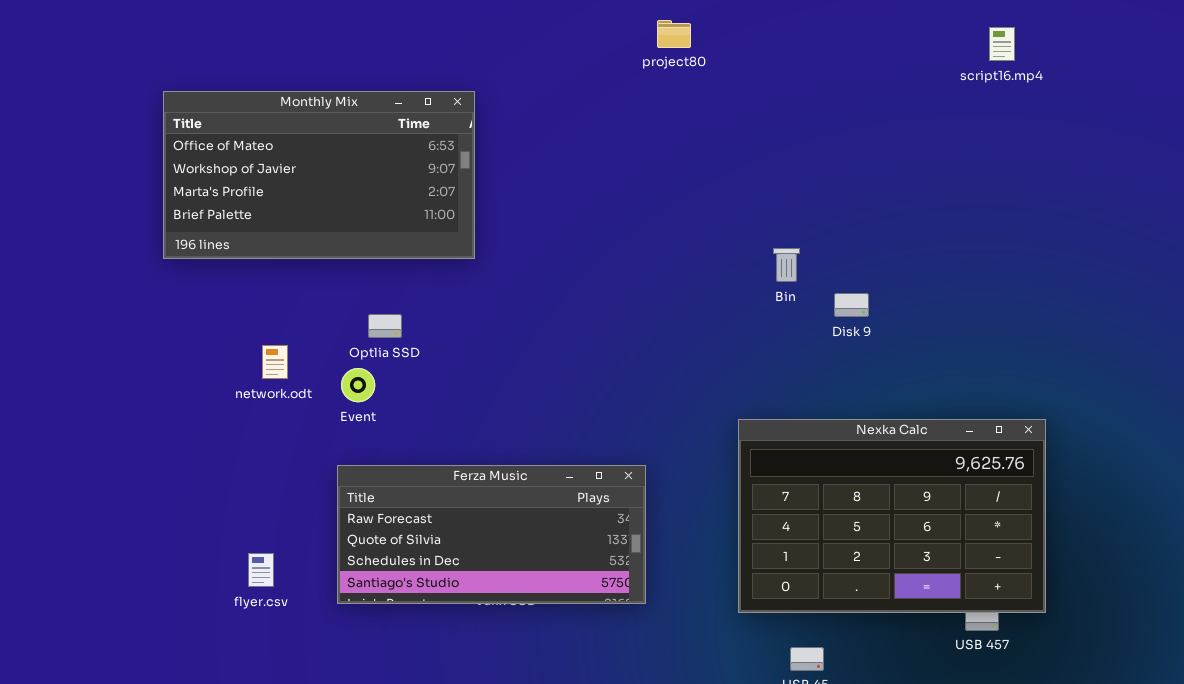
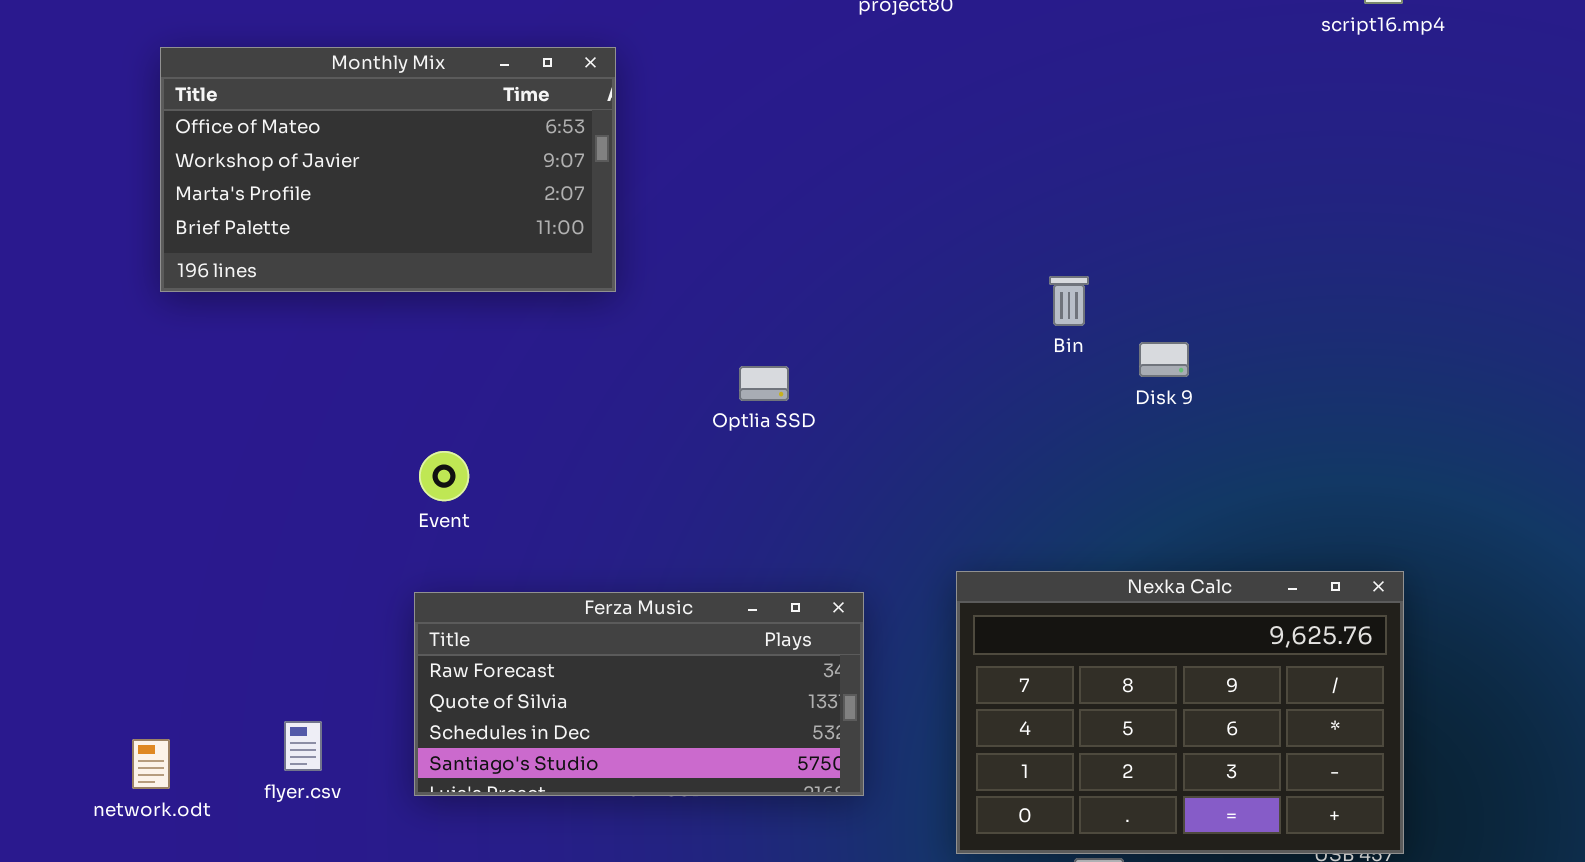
Optlia SSD: [368,314,402,338] -> [739,366,789,401], moved
network.odt: [262,345,288,379] -> [132,739,170,789], moved
Nexka Calc: [738,419,1046,613] -> [956,571,1404,854], moved

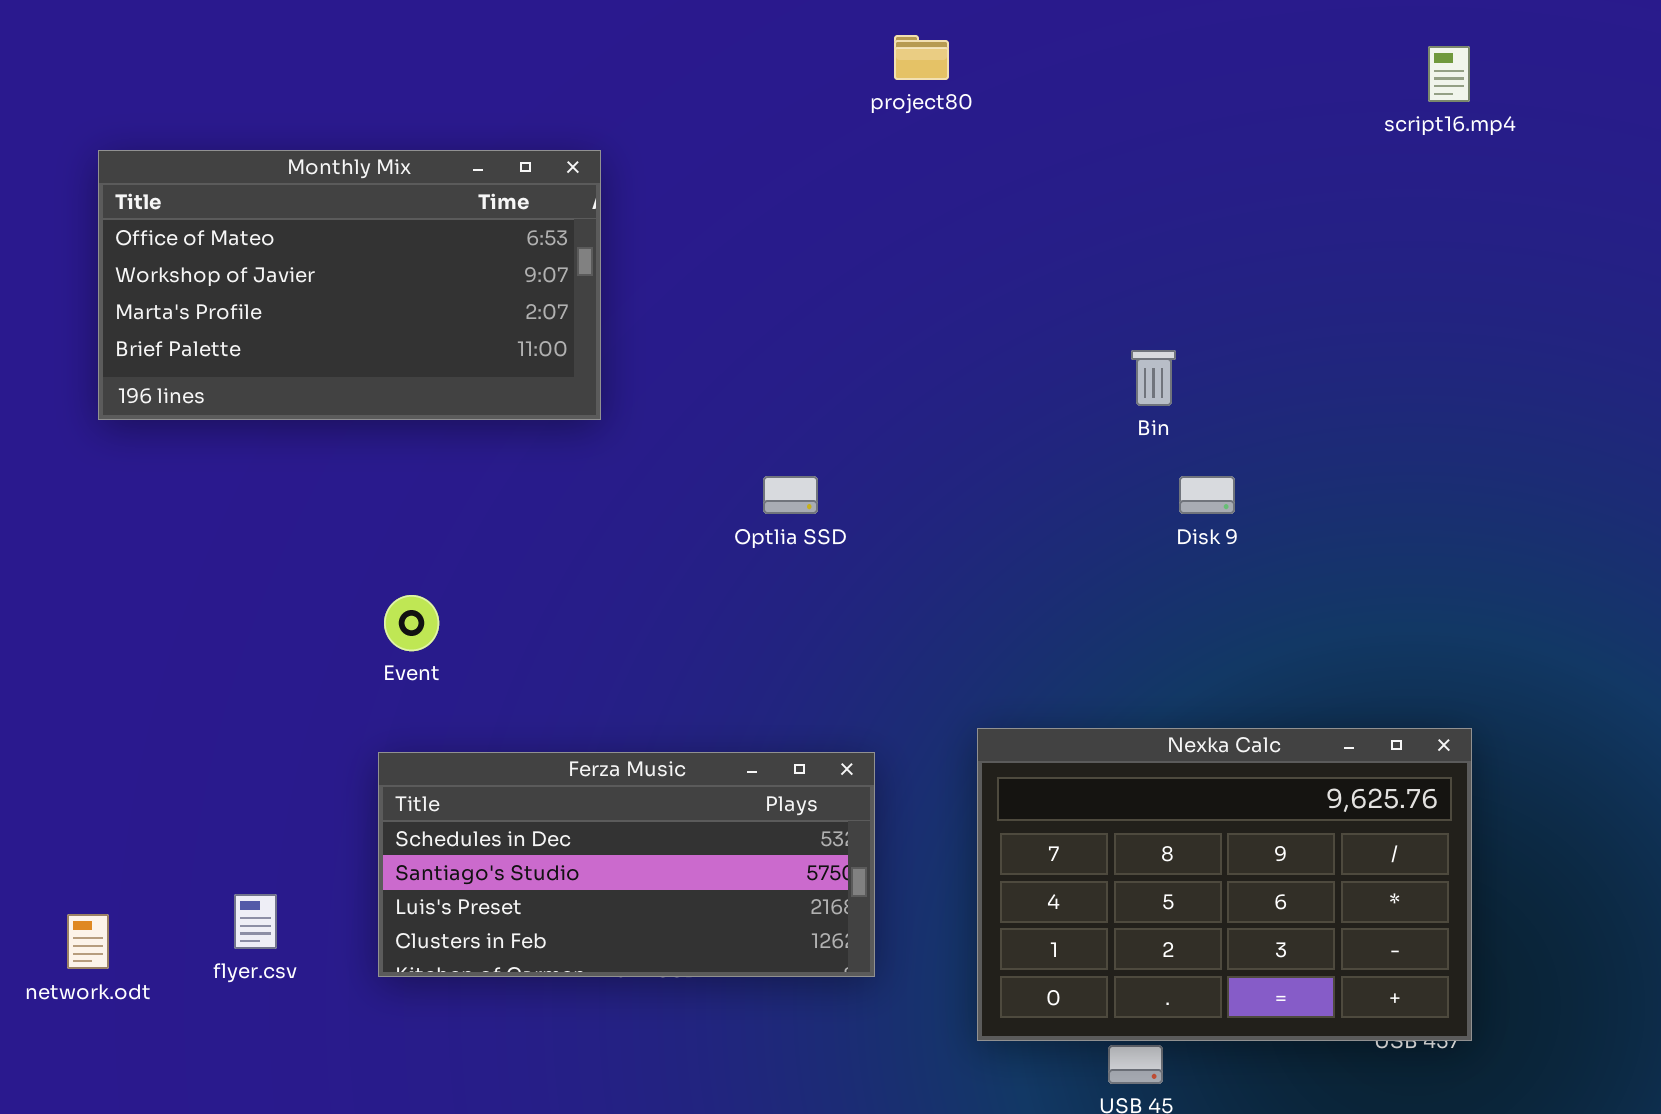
Bin: [1049,276,1089,326] -> [1131,350,1176,406], moved
Optlia SSD: [739,366,789,401] -> [763,476,818,514], moved
Ferza Music: [414,592,864,796] -> [378,752,875,977], scrolled down 2 rows

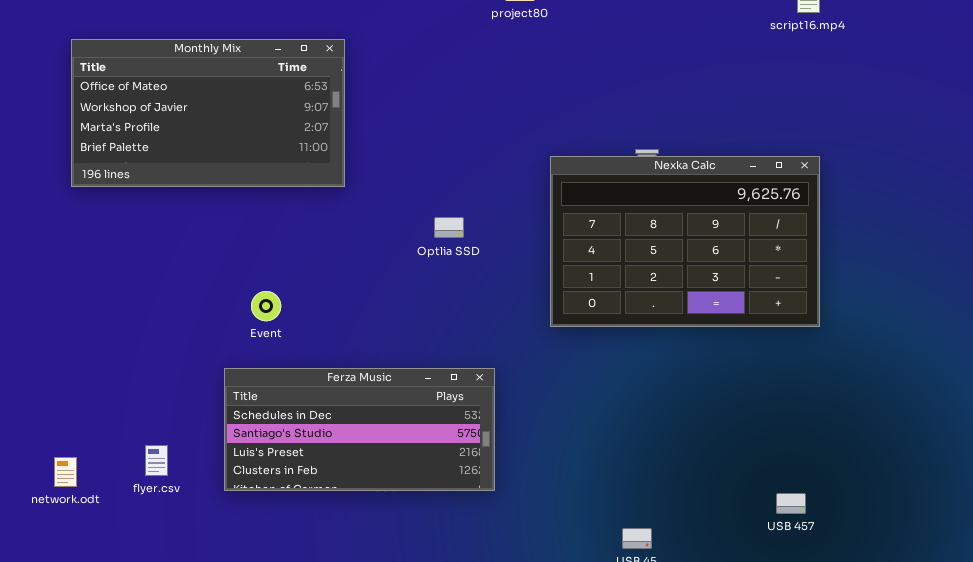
Event: [384,595,439,651] -> [251,291,281,321], moved
Nexka Calc: [977,728,1472,1041] -> [550,156,820,327], moved

